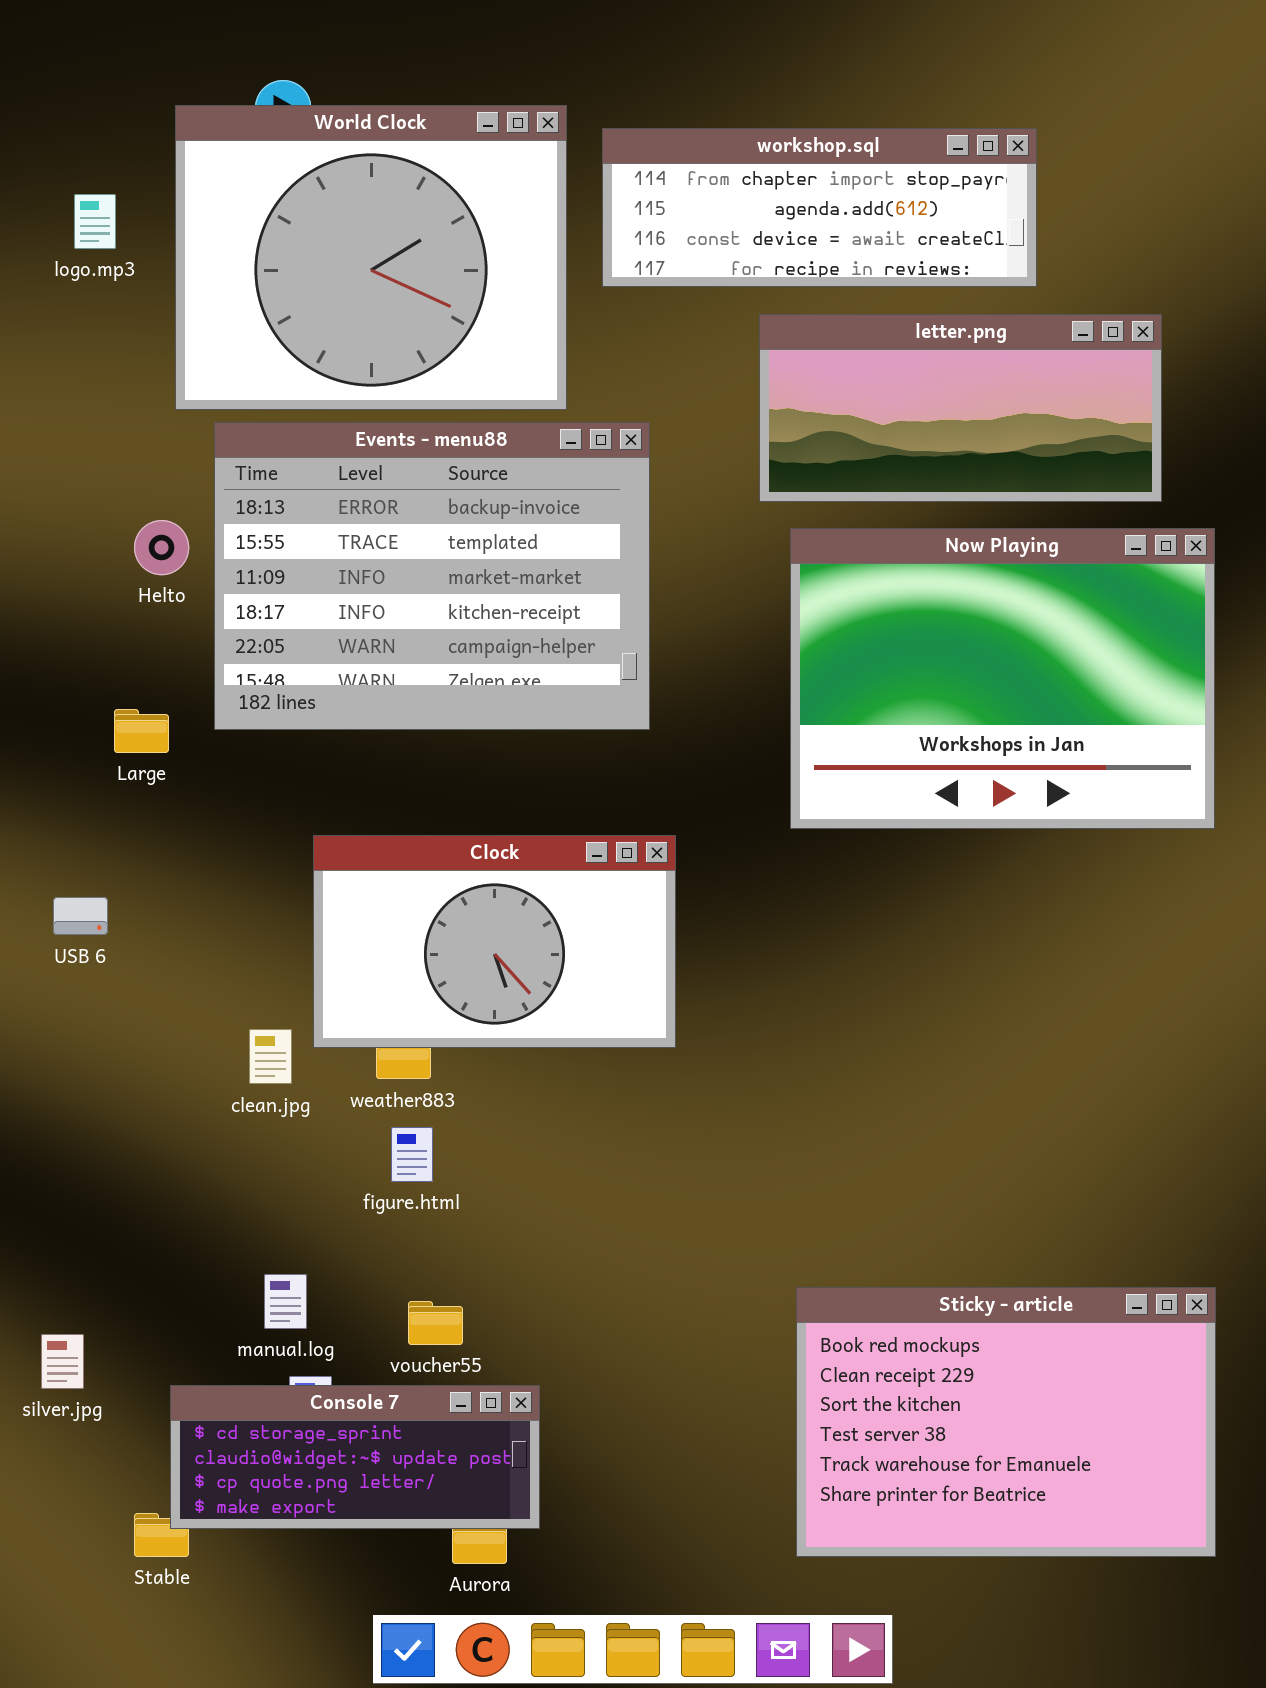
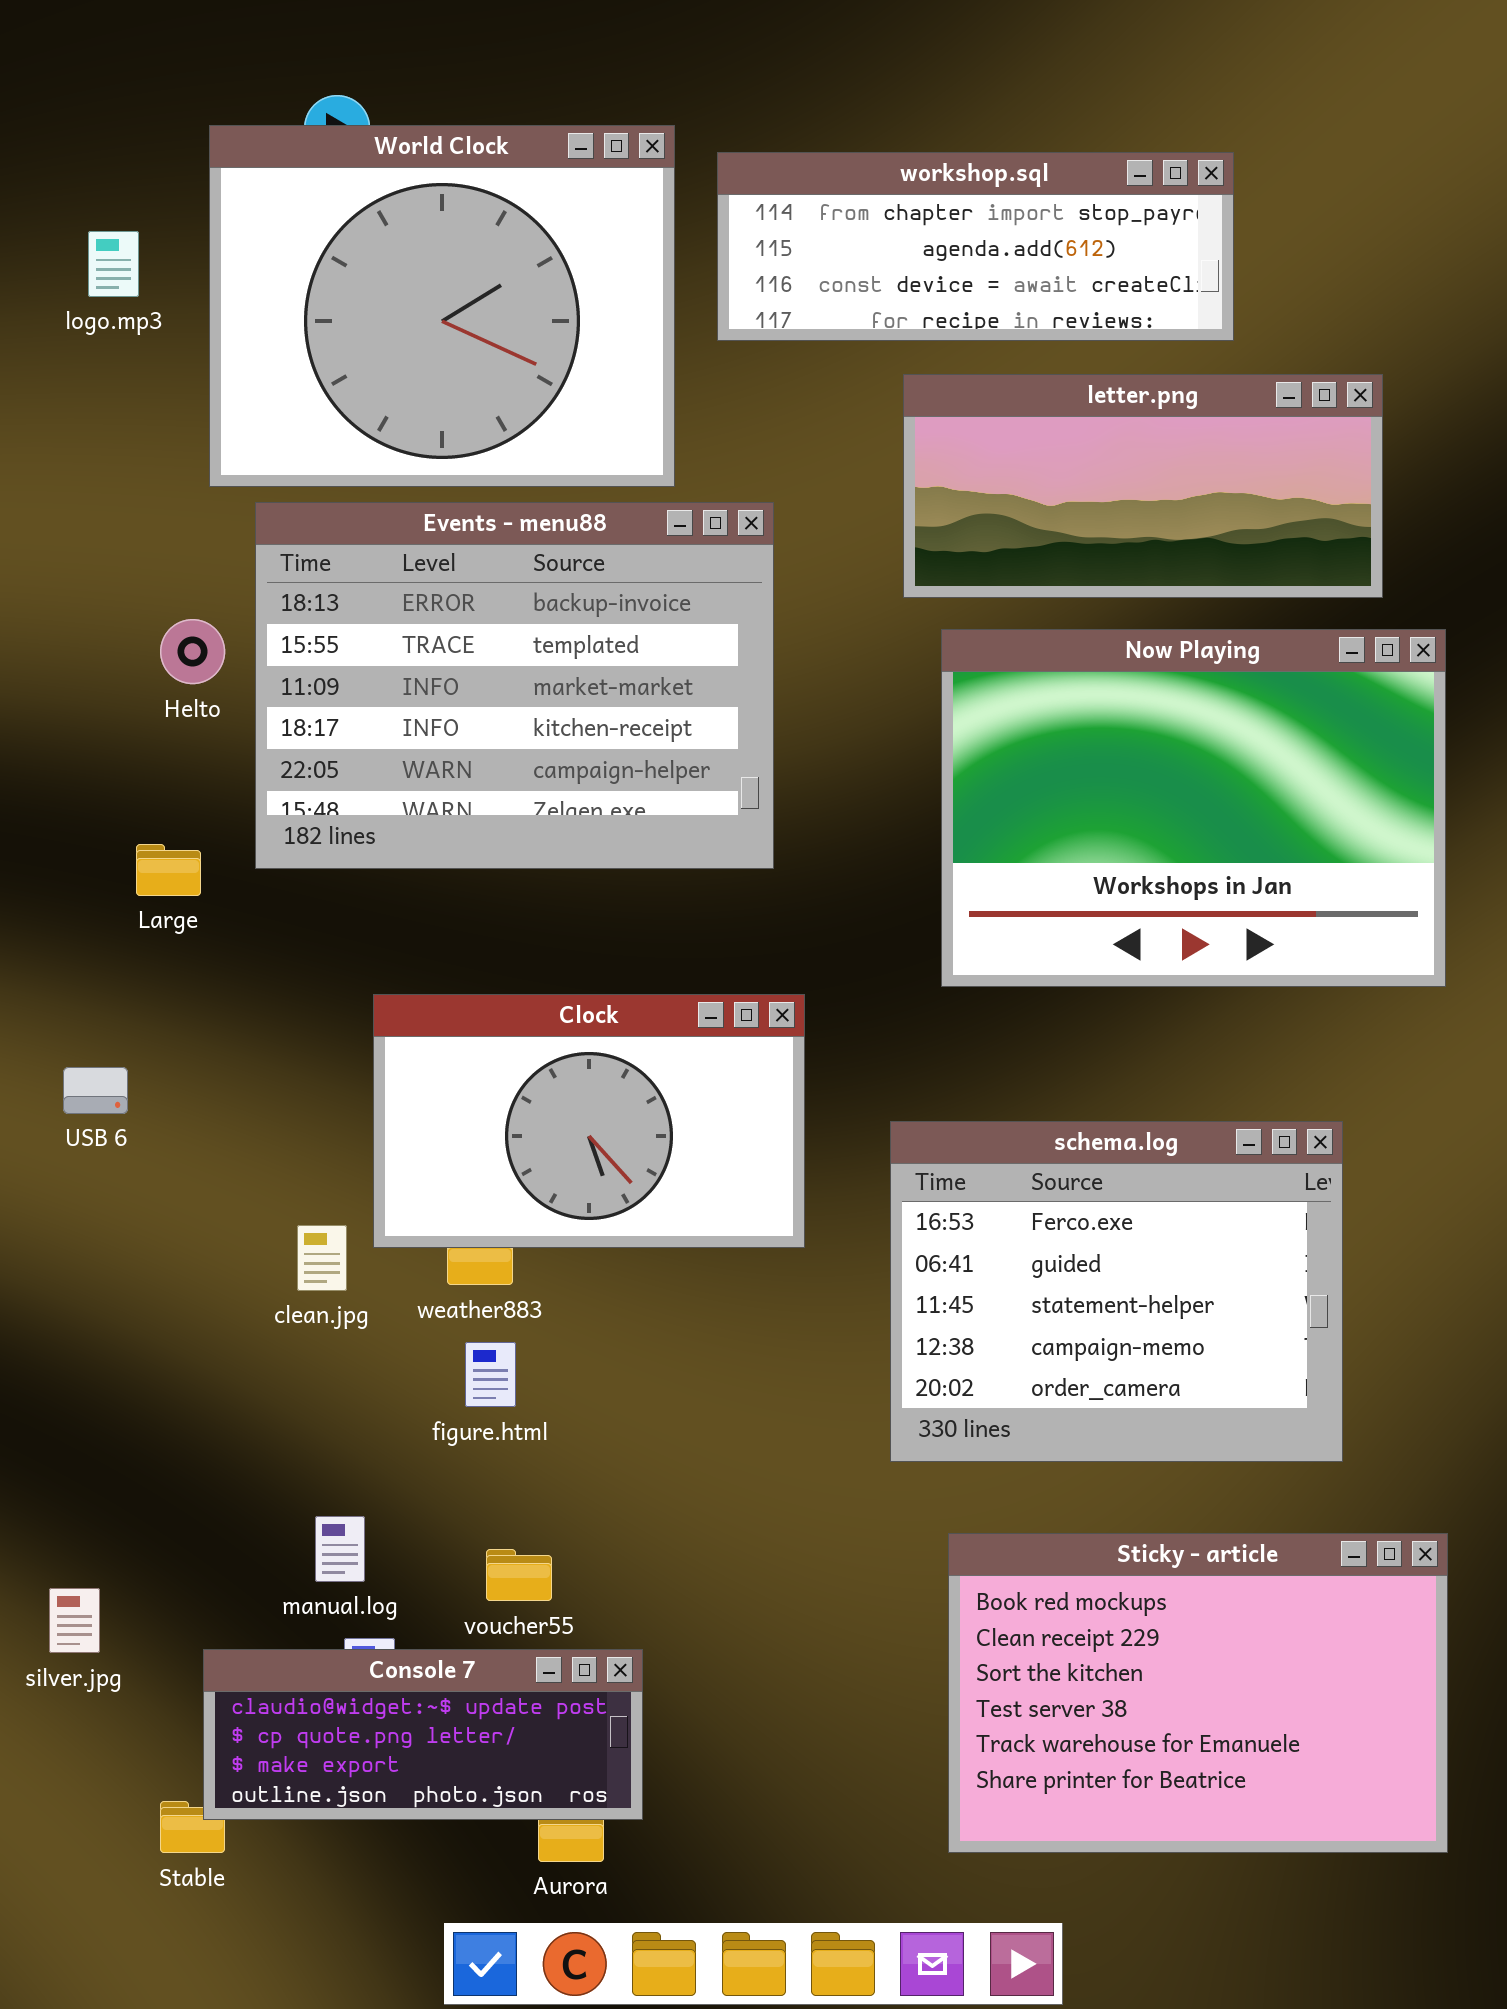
schema.log: none -> [890,1121,1343,1462], opened
Console 7: [170,1385,540,1529] -> [203,1649,643,1820], scrolled down 1 row

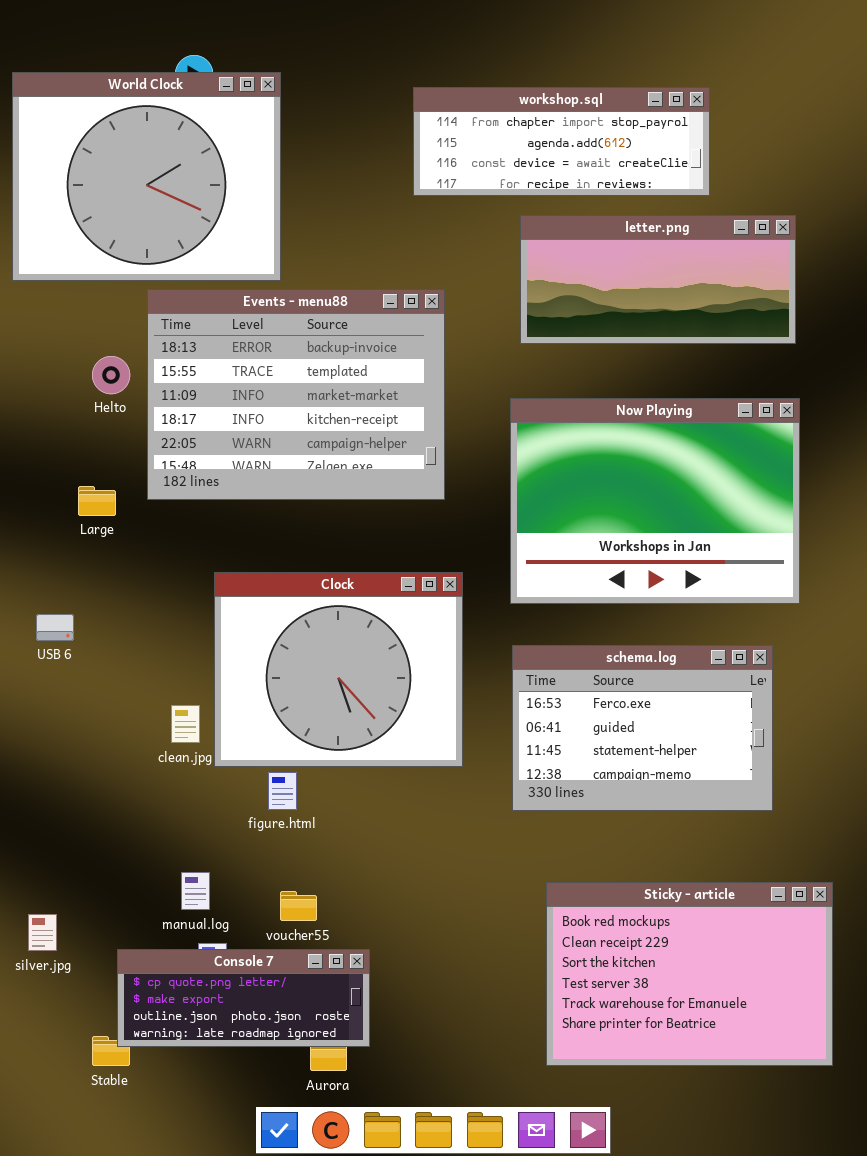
World Clock: [209,125,675,487] -> [12,72,281,281], moved
Now Playing: [941,629,1446,987] -> [510,398,800,604], moved
Clock: [373,994,805,1248] -> [214,572,463,767], resized
schema.log: [890,1121,1343,1462] -> [512,645,773,811], resized
Console 7: [203,1649,643,1820] -> [117,949,370,1047], scrolled down 1 row

